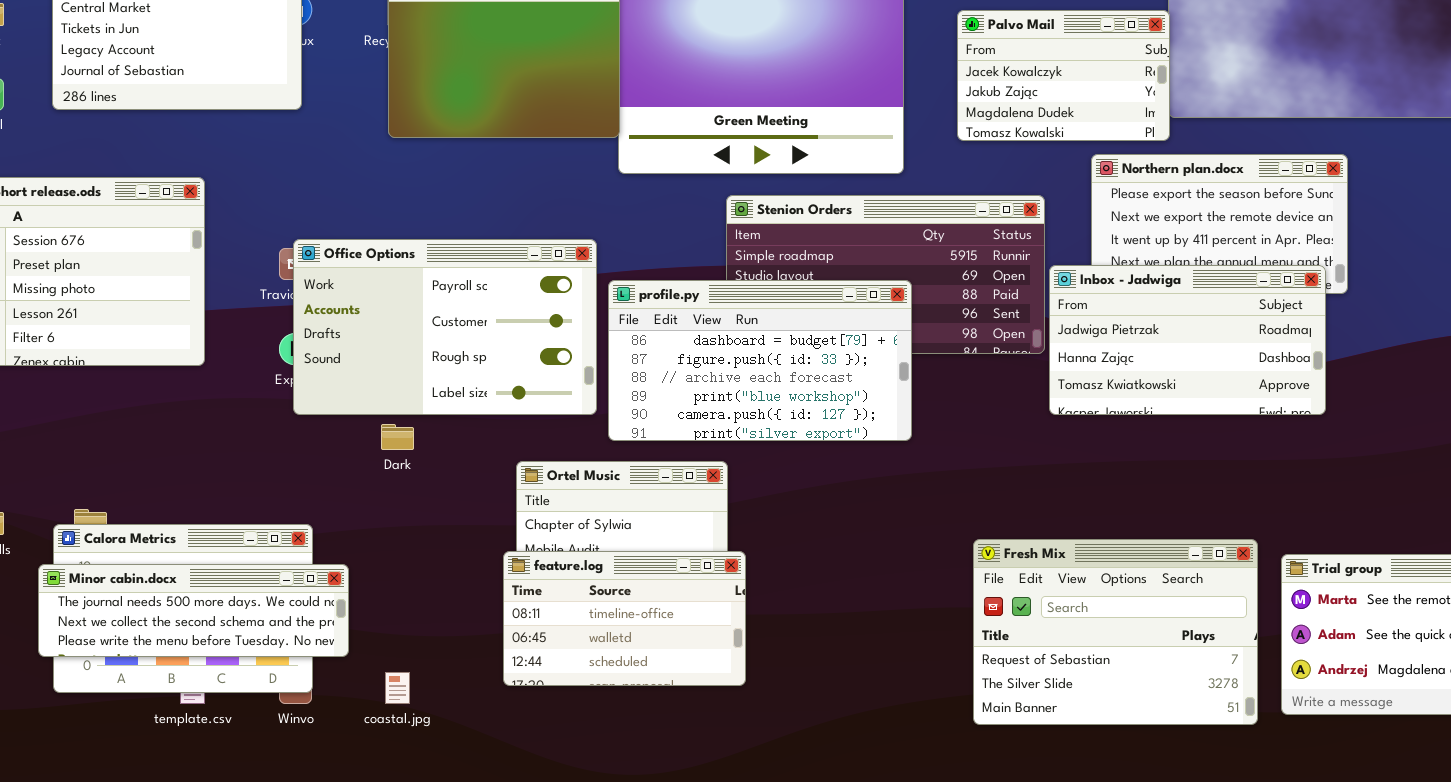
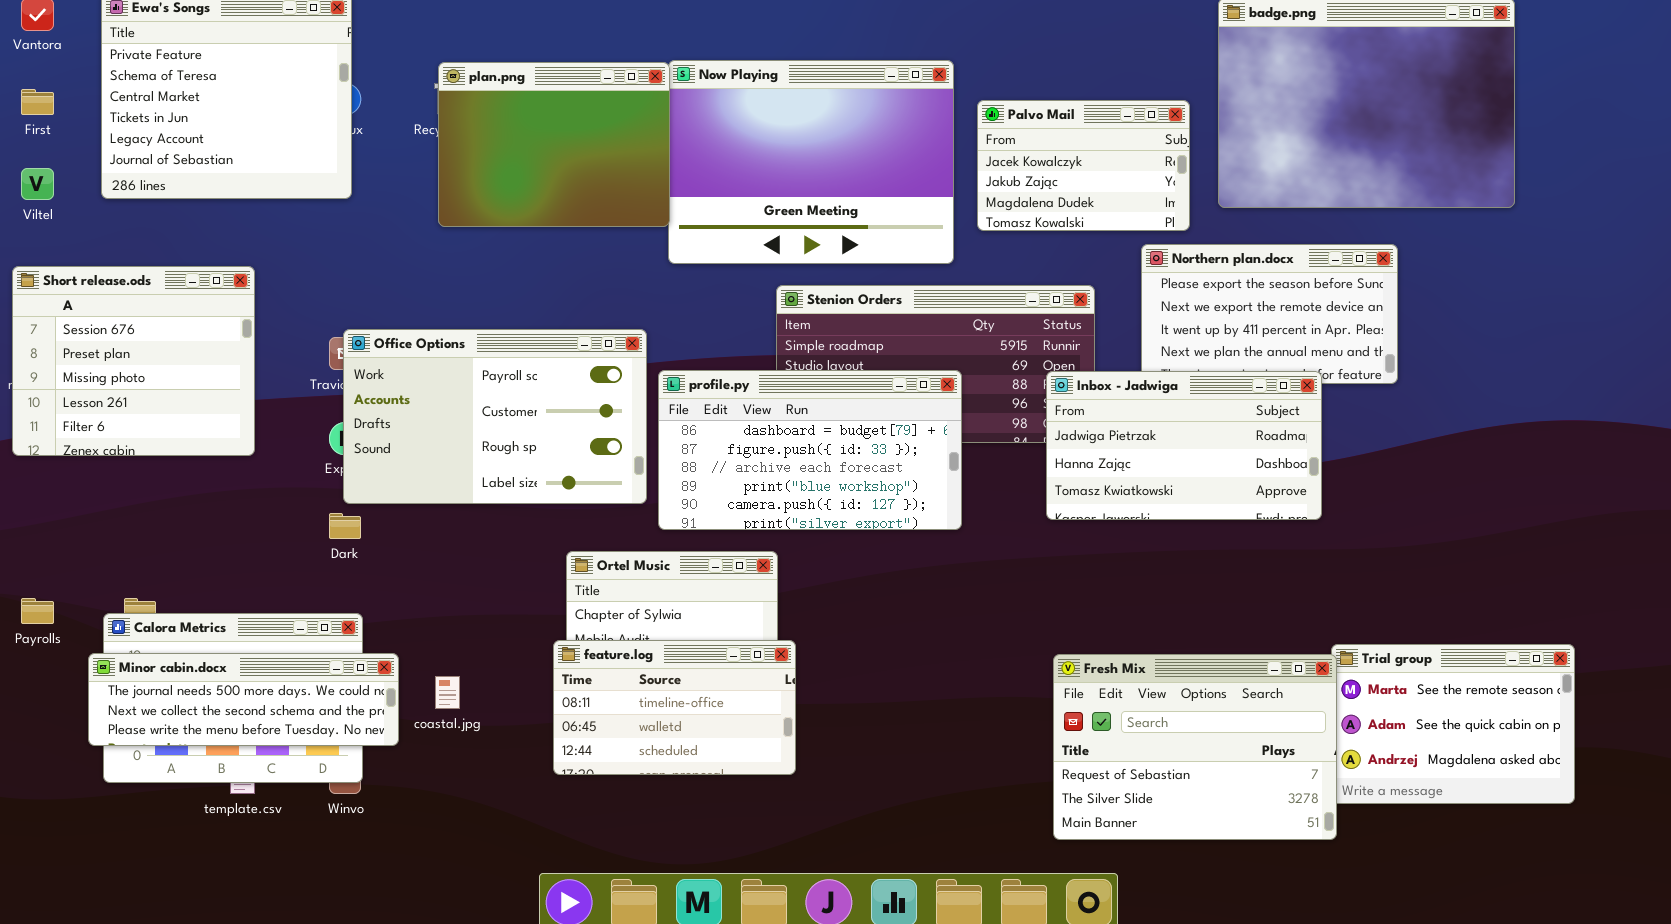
Palvo Mail: [957,10,1170,141] -> [977,100,1190,231], moved
Inbox - Jadwiga: [1049,265,1326,415] -> [1046,371,1322,520], moved
Dark: [381,424,414,450] -> [329,513,361,539], moved
Fresh Mix: [973,539,1258,725] -> [1053,654,1337,840], moved
coastal.jpg: [385,672,410,704] -> [435,676,460,709], moved

